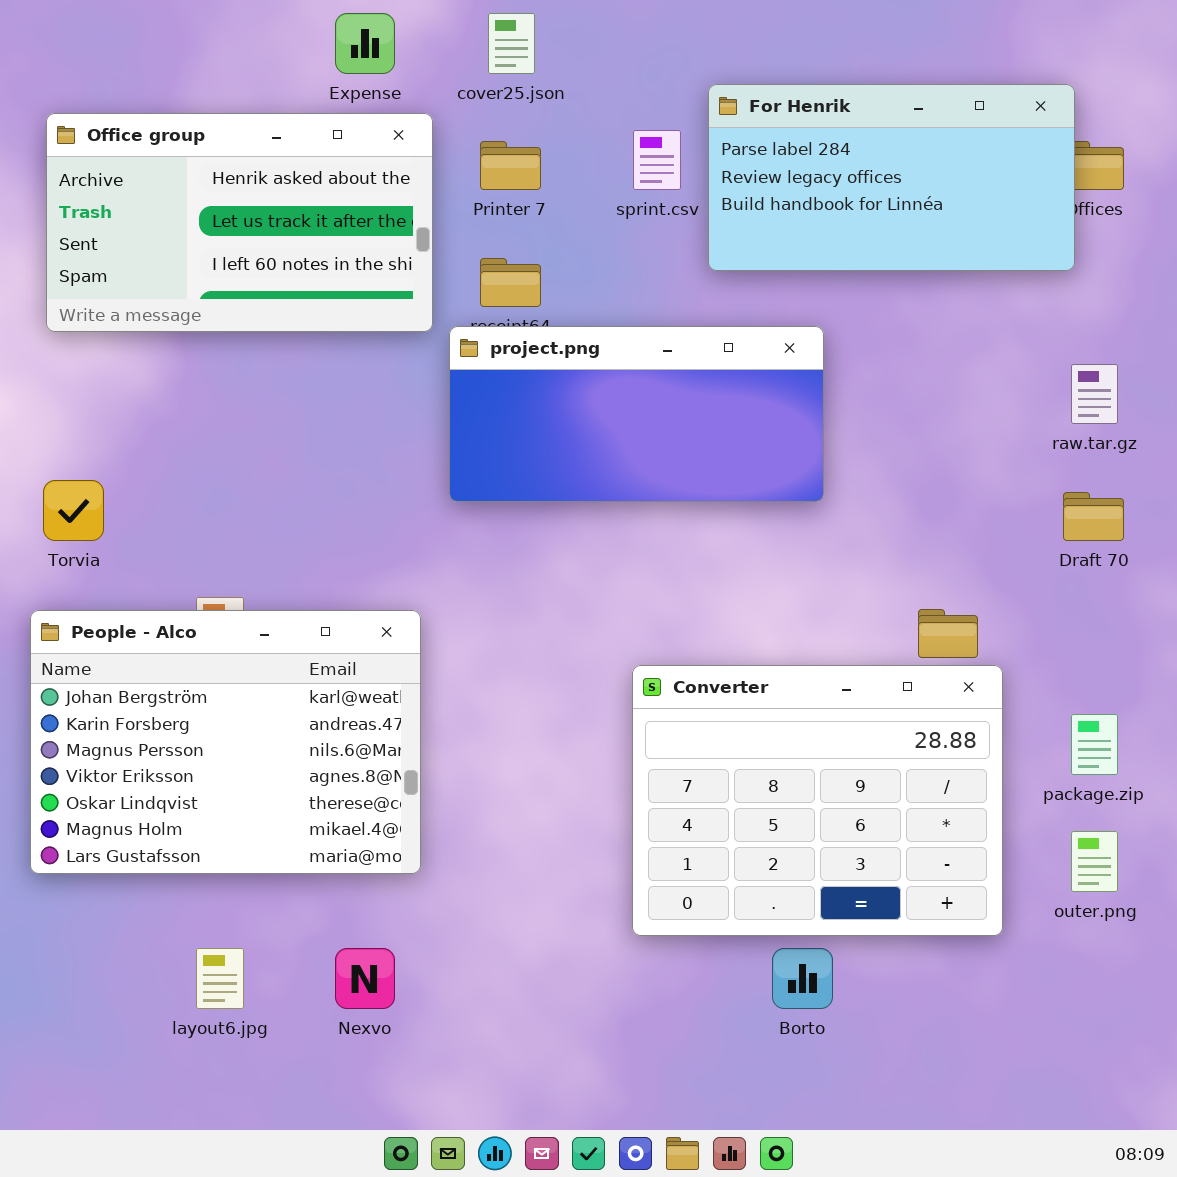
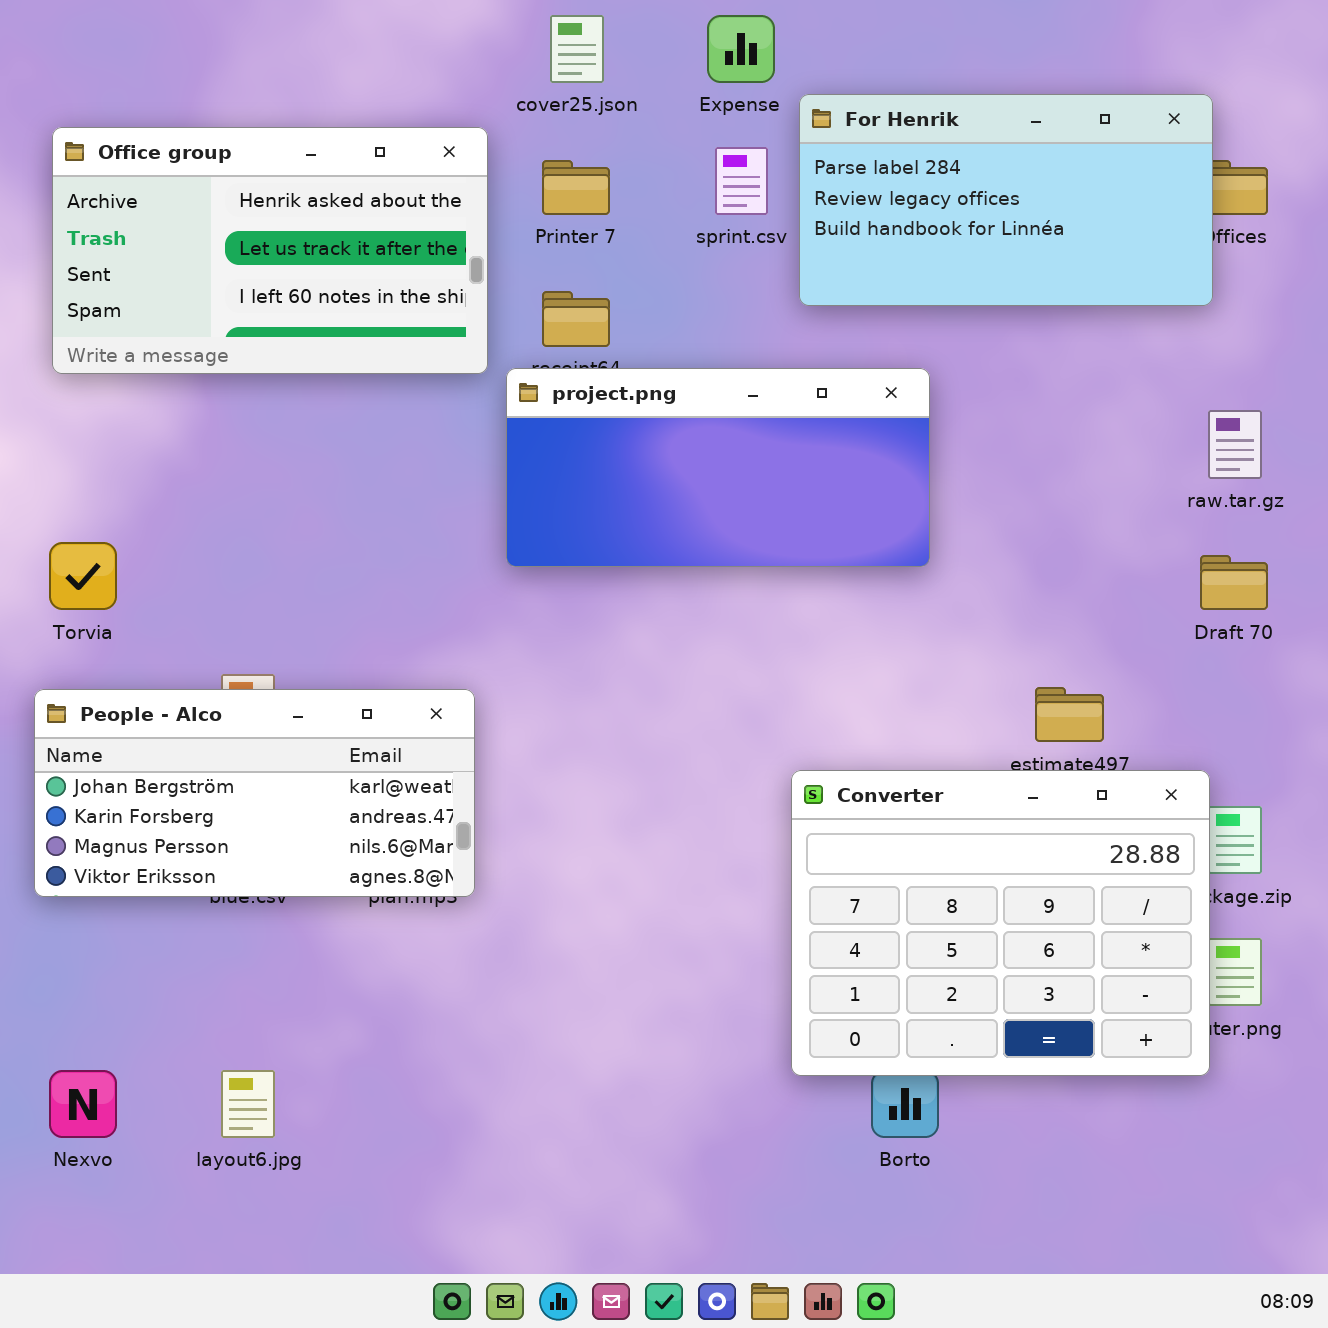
Expense: [335,13,395,74] -> [707,15,775,83], moved
People - Alco: [30,610,421,874] -> [34,689,475,897], resized
Converter: [632,665,1003,936] -> [791,770,1210,1076], moved
Nexvo: [335,948,395,1009] -> [49,1070,117,1138], moved

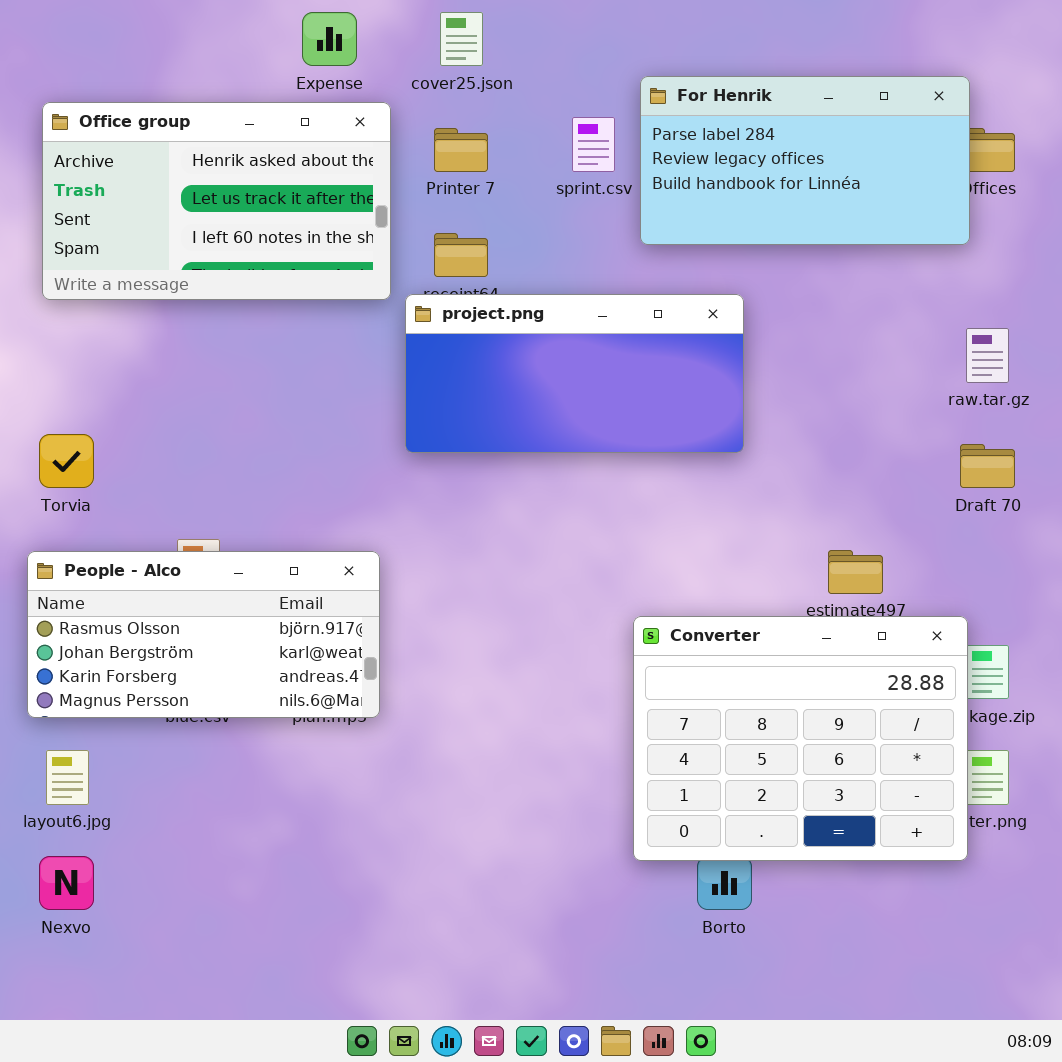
Expense: [707,15,775,83] -> [302,12,357,66], moved
People - Alco: [34,689,475,897] -> [27,551,380,718], scrolled up 1 row
layout6.jpg: [221,1070,275,1138] -> [46,750,89,805], moved

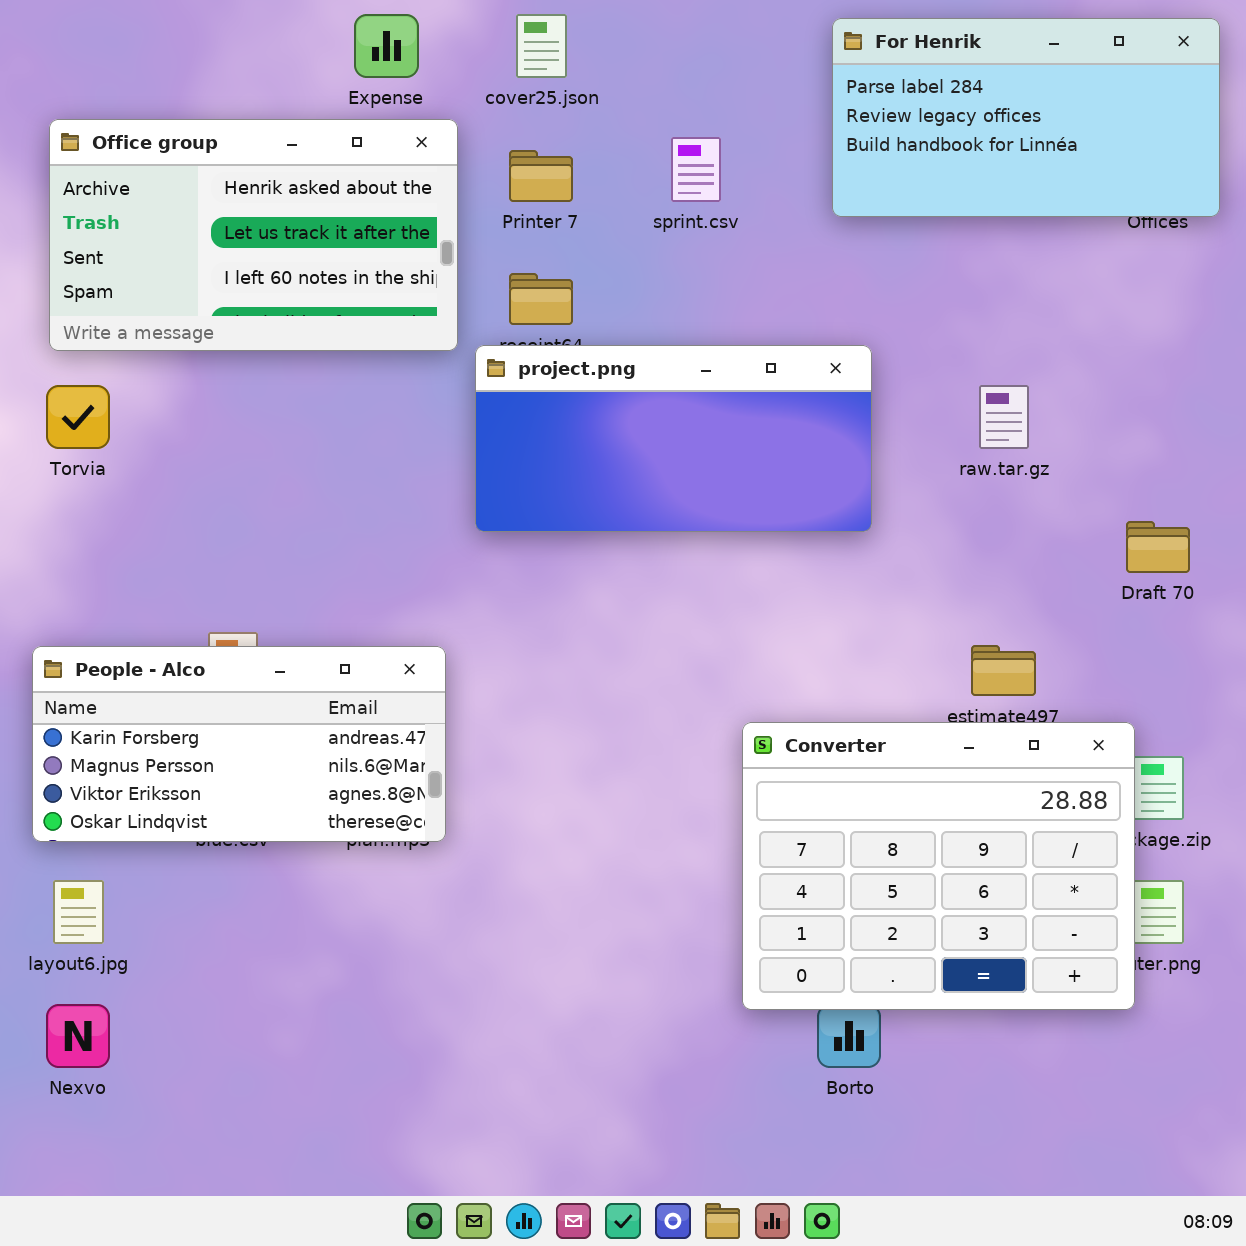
For Henrik: [640,76,970,245] -> [832,18,1220,217], moved
raw.tar.gz: [966,328,1009,383] -> [979,385,1029,449], moved
Torvia: [39,434,94,488] -> [46,385,110,449], moved
People - Alco: [27,551,380,718] -> [32,646,446,842], scrolled down 2 rows

